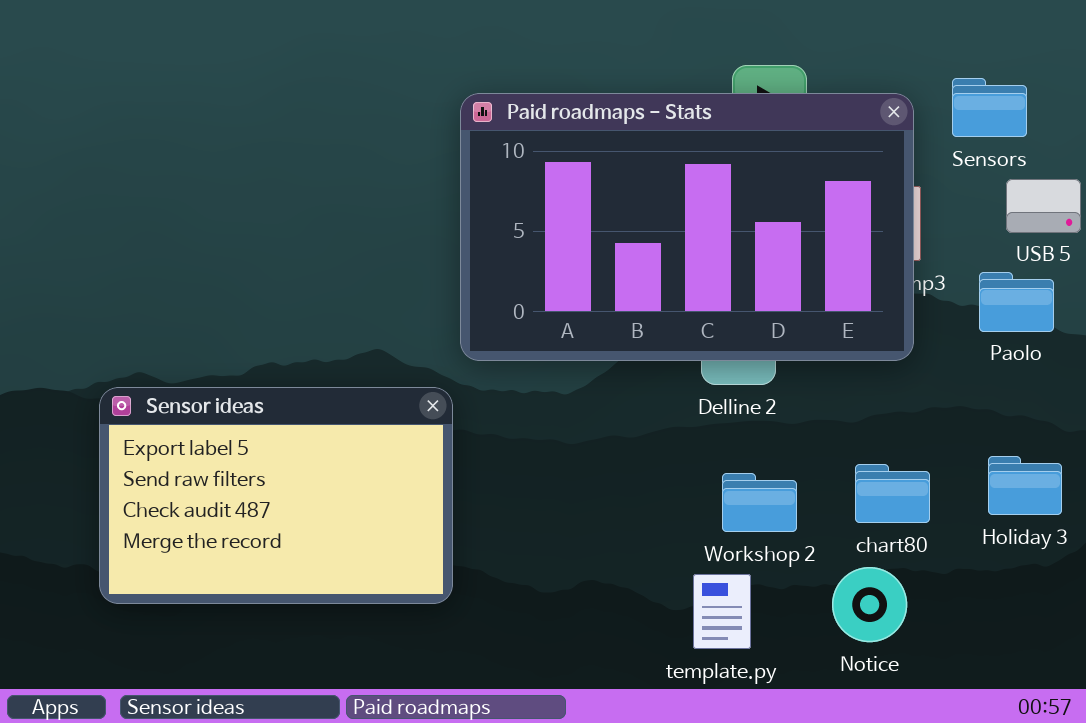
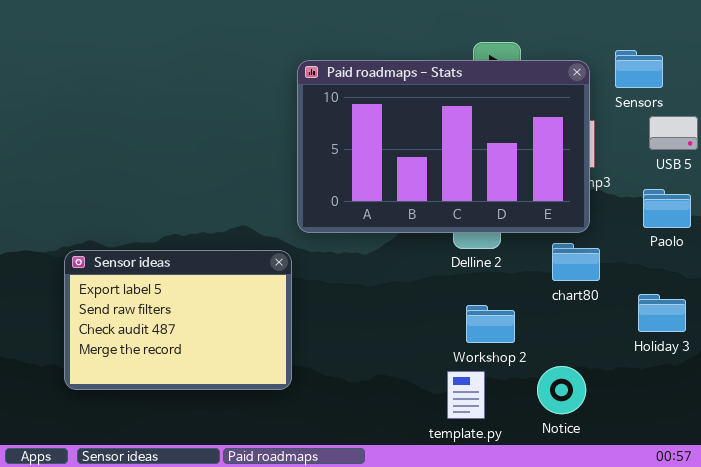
Paolo: [979,272,1054,332] -> [643,189,691,228], moved
chart80: [855,464,930,523] -> [552,243,600,281], moved

